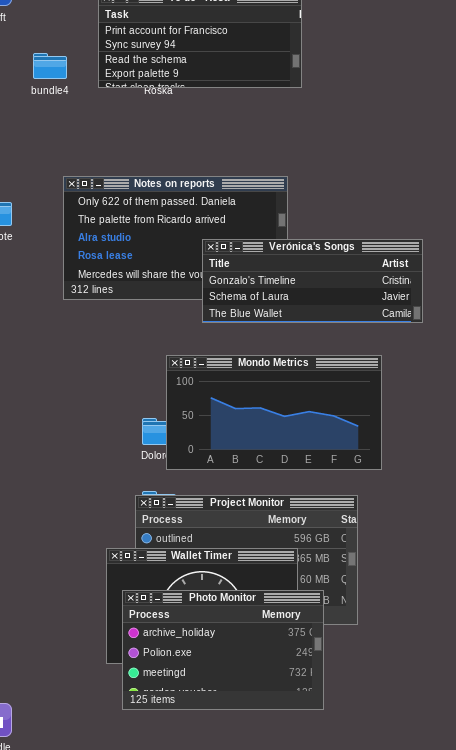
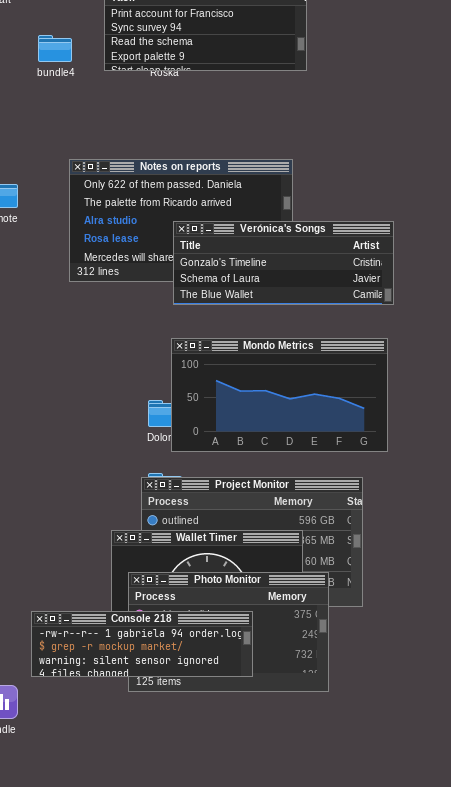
Verónica's Songs: [202,239,423,323] -> [173,221,394,305], moved
Console 218: none -> [31,611,253,677], opened

